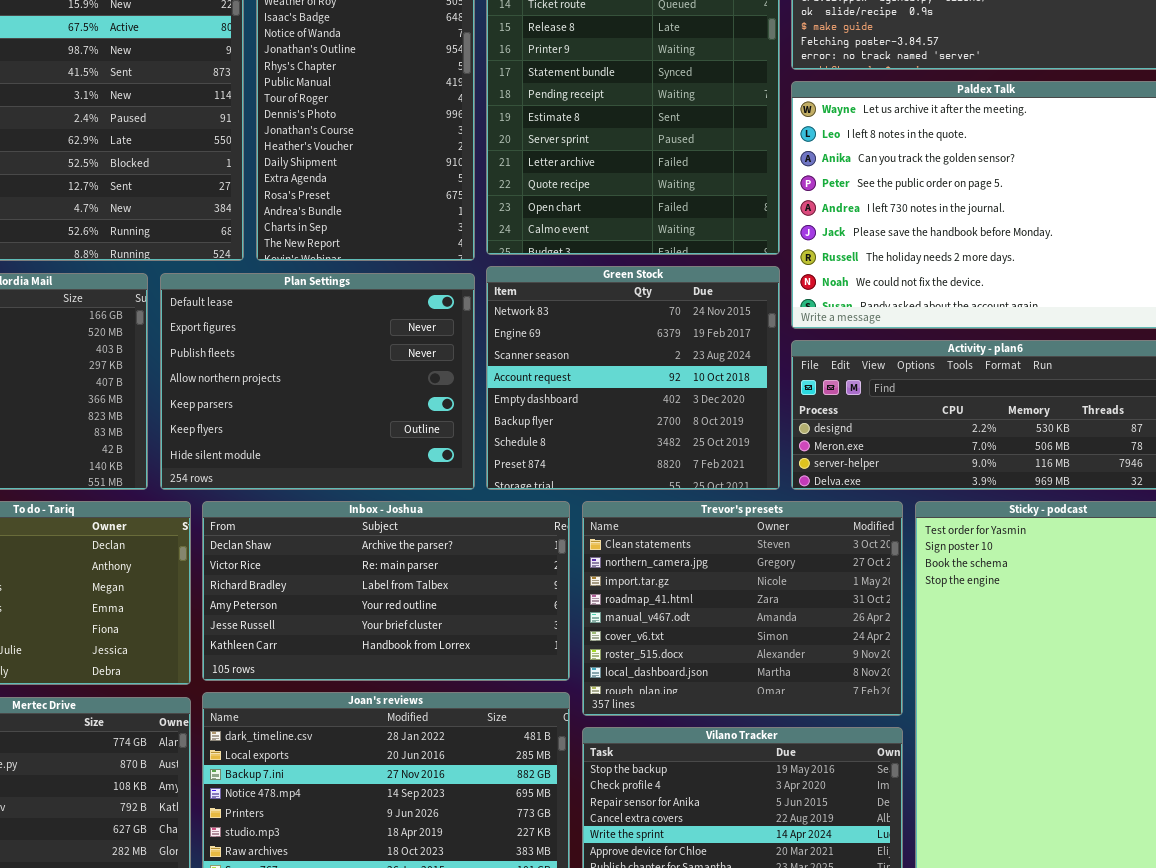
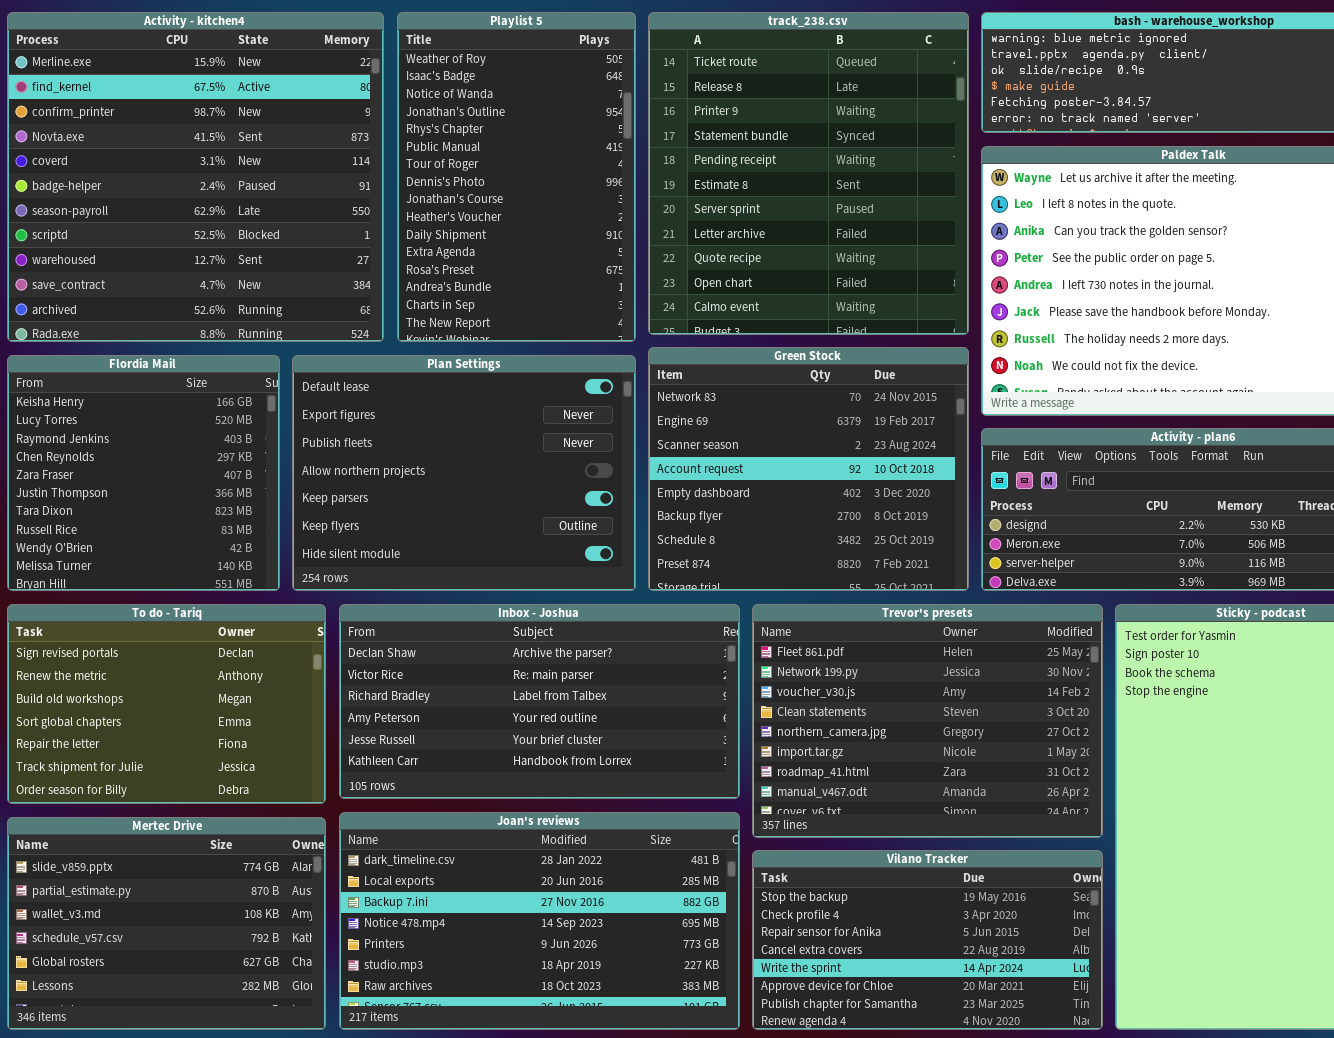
Trevor's presets: [582,501,903,716] -> [752,604,1103,838], scrolled up 3 rows

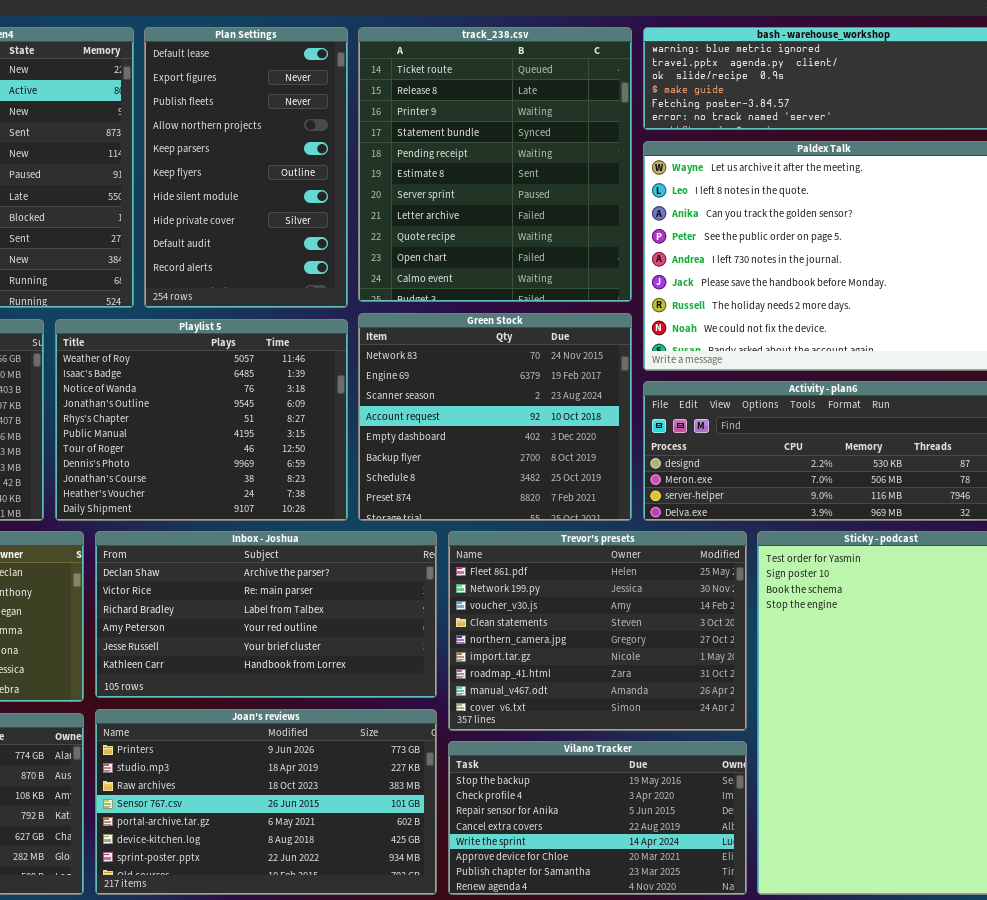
Playlist 5: [397,12,636,342] -> [55,319,348,521], moved, resized
Plan Settings: [292,355,636,591] -> [144,27,348,308], moved, resized
Joan's reviews: [339,812,740,1030] -> [95,709,437,895], scrolled down 4 rows

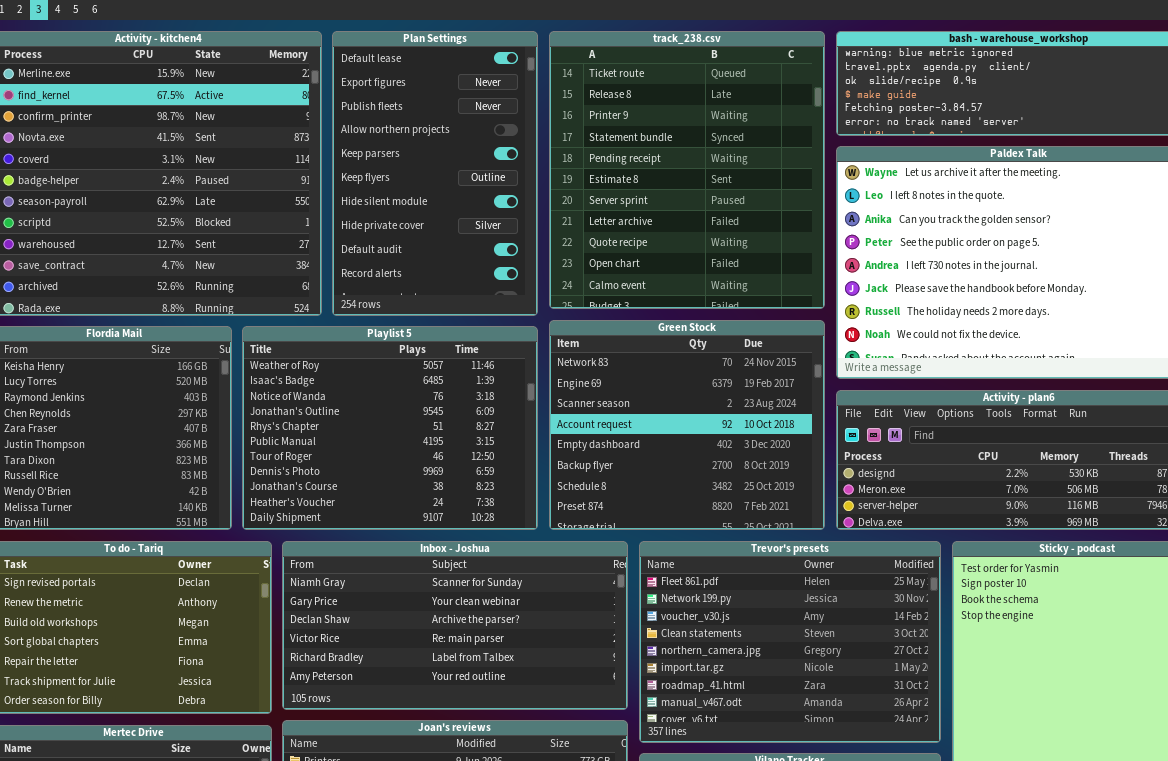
Inbox - Joshua: [95,531,437,698] -> [282,541,628,710], scrolled up 2 rows

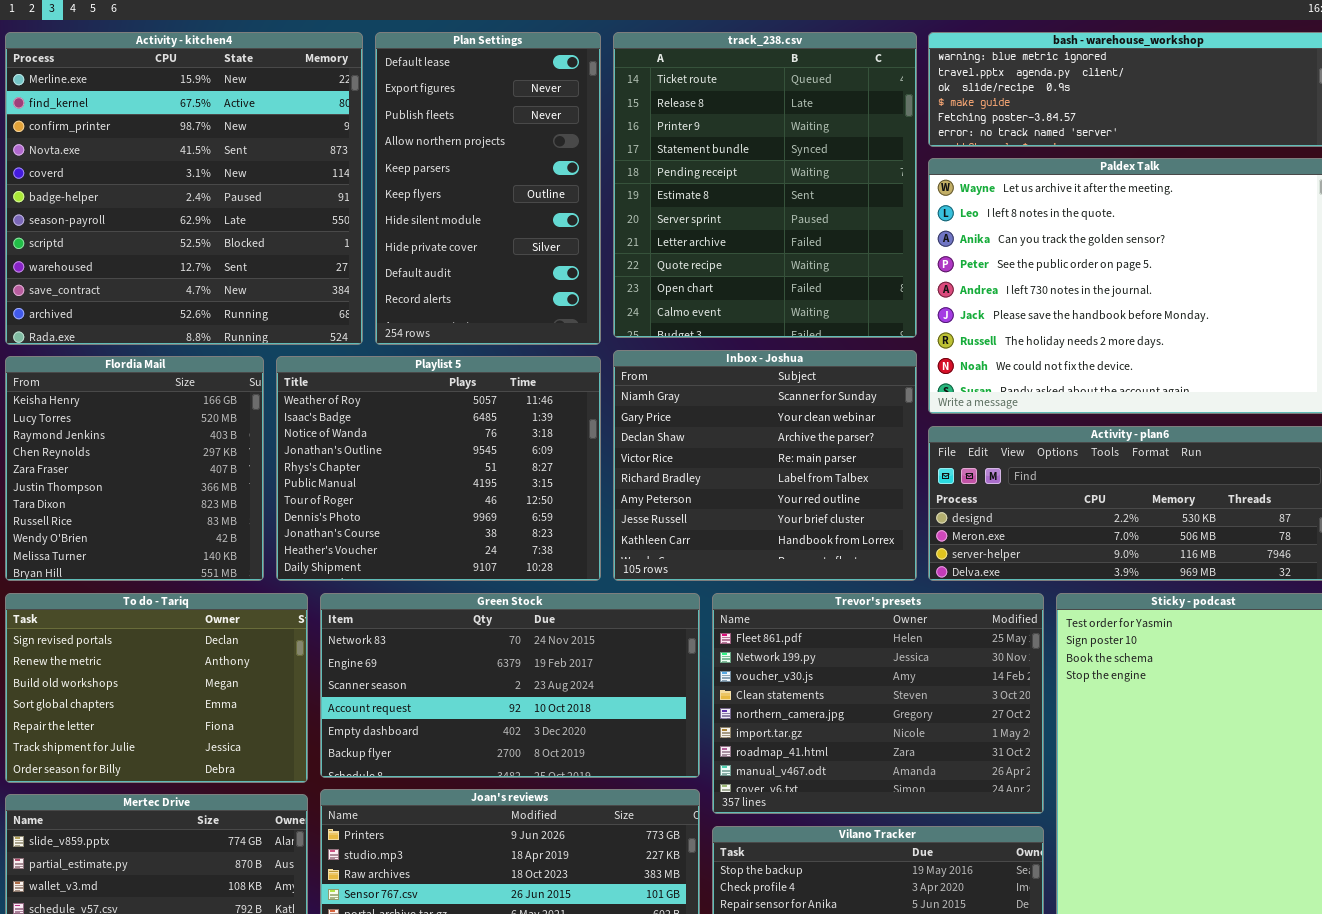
Green Stock: [549,320,825,530] -> [320,593,700,778], moved, resized
Inbox - Joshua: [282,541,628,710] -> [613,350,917,581], moved, resized

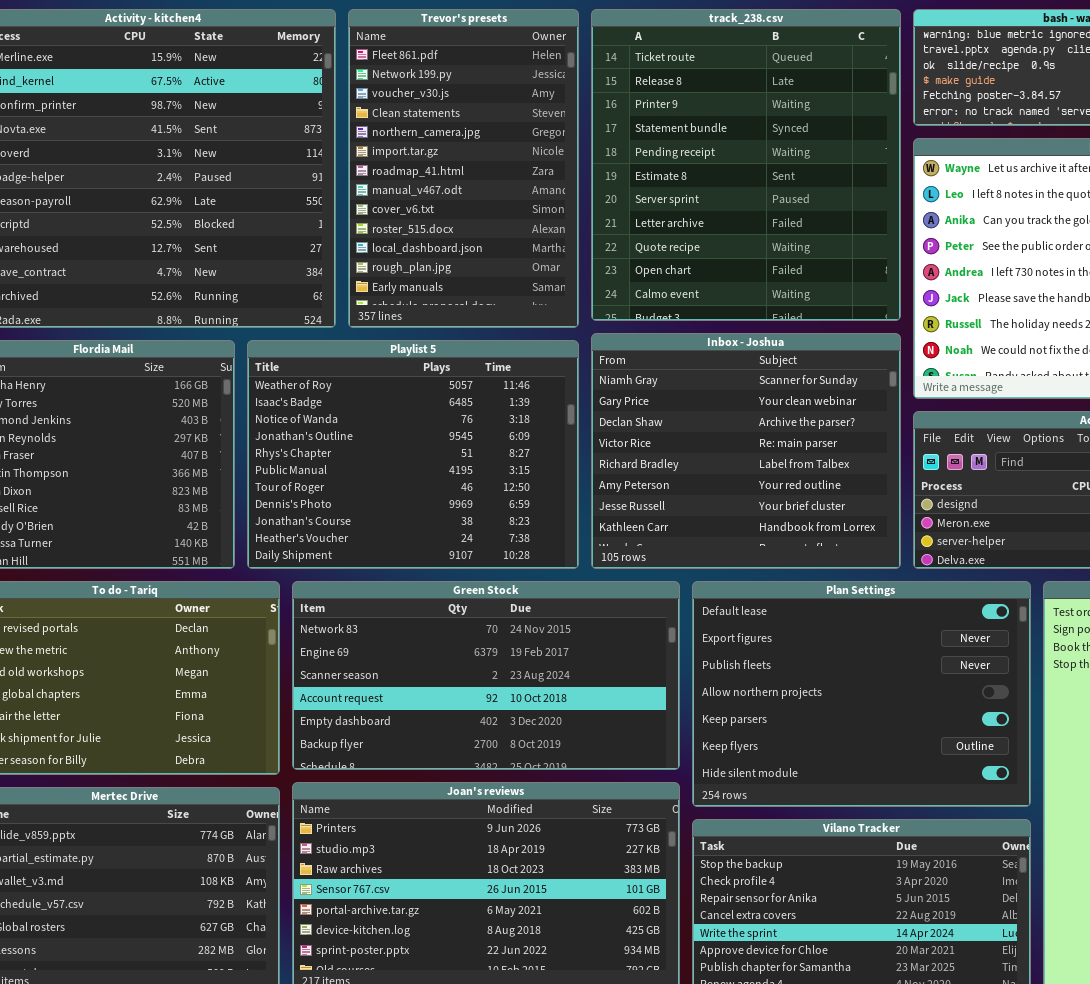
Plan Settings: [375,32,601,345] -> [692,581,1031,807], moved, resized
Trevor's presets: [712,593,1044,814] -> [348,9,579,328], moved, resized

